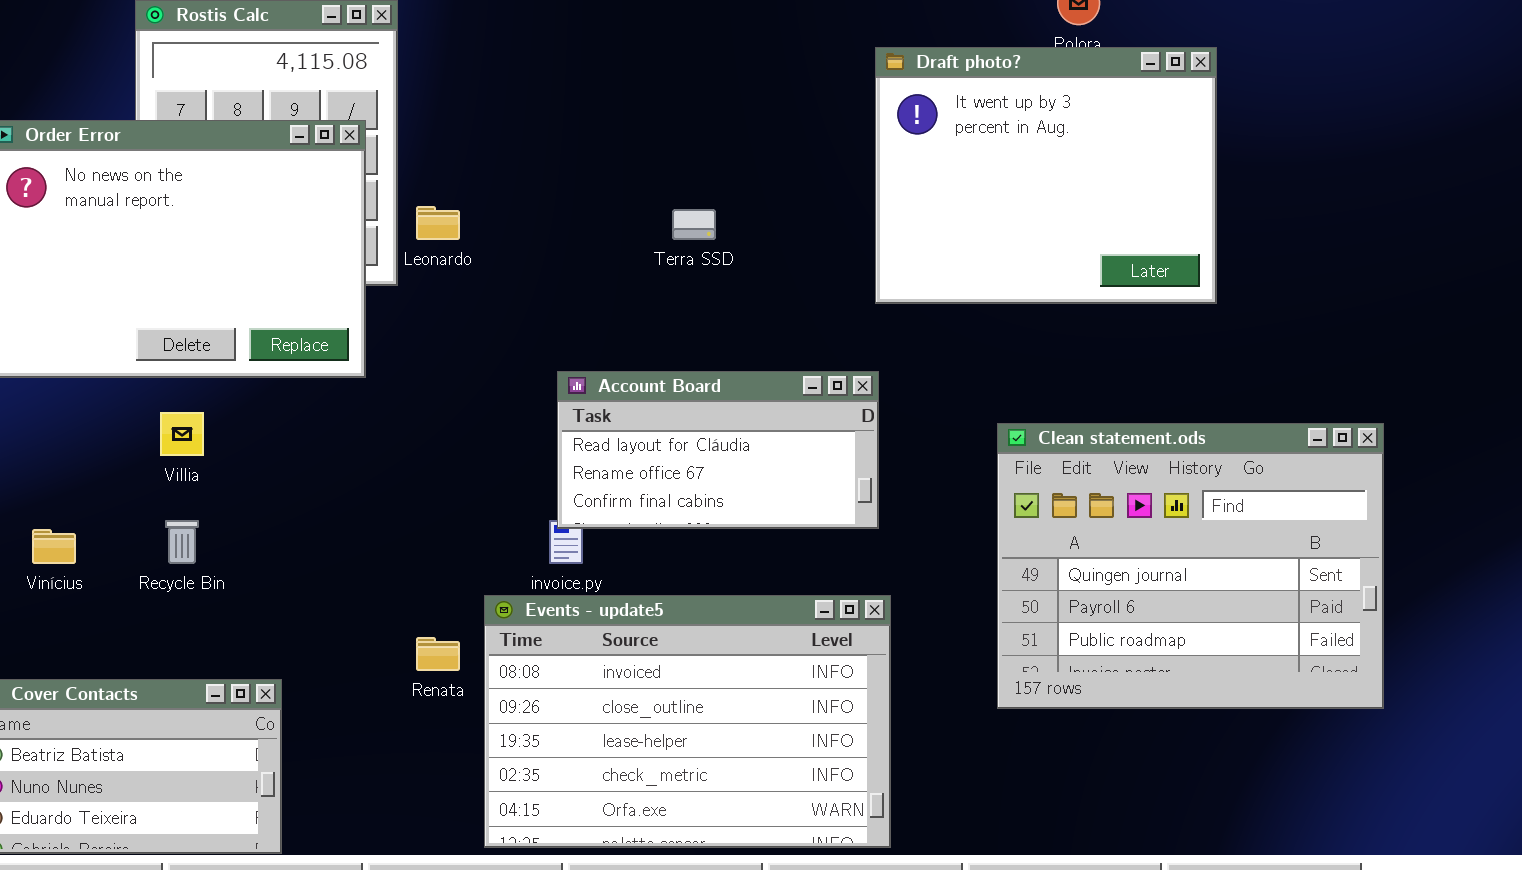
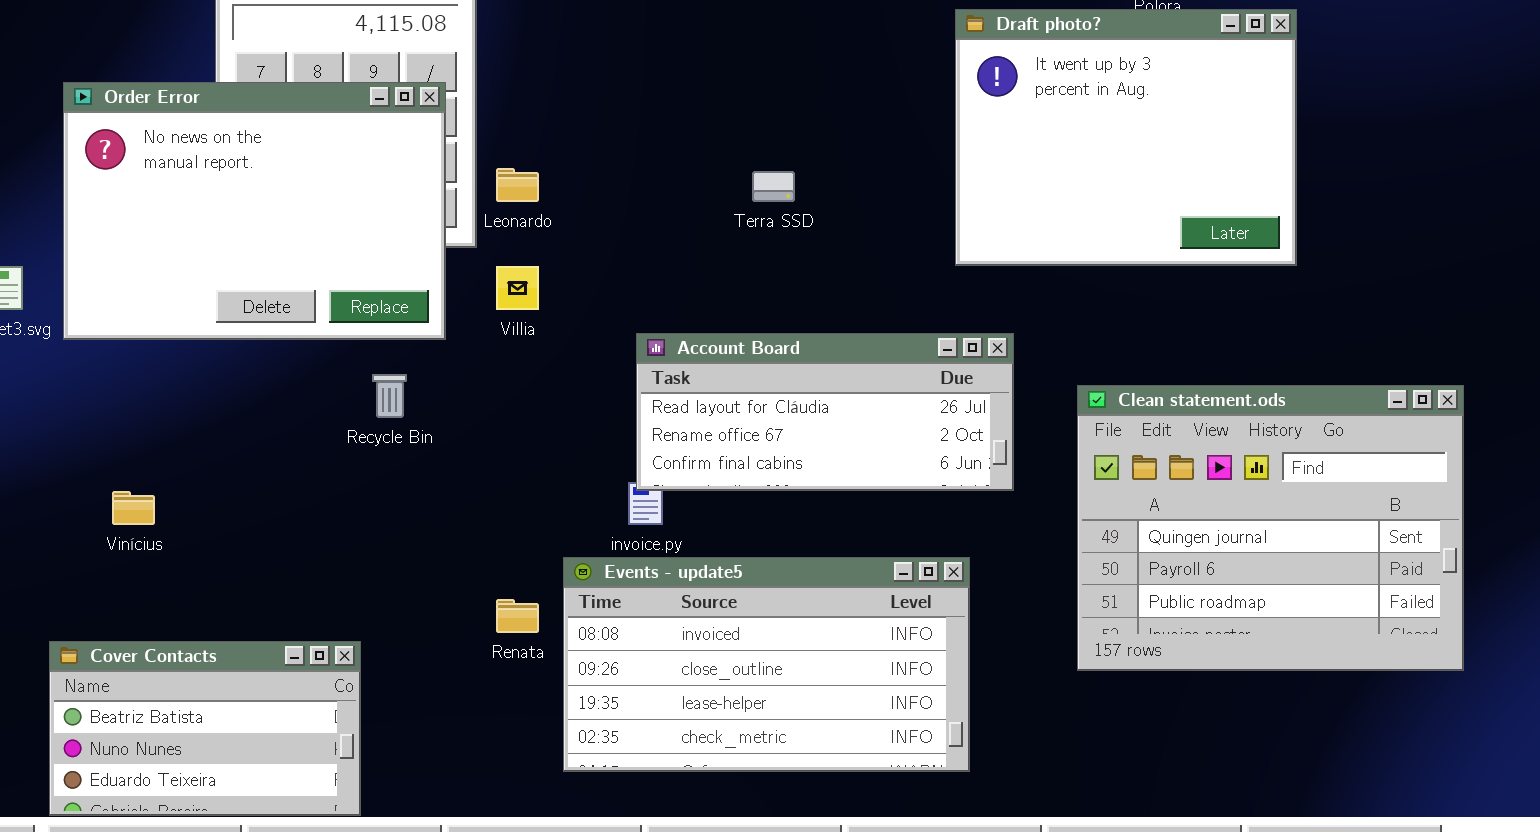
Account Board: [557,371,879,529] -> [636,333,1014,491], resized
Villia: [160,412,204,456] -> [496,266,539,310], moved
Recycle Bin: [165,520,199,564] -> [372,374,407,418], moved
Events - update5: [484,595,891,848] -> [563,557,970,772], resized

